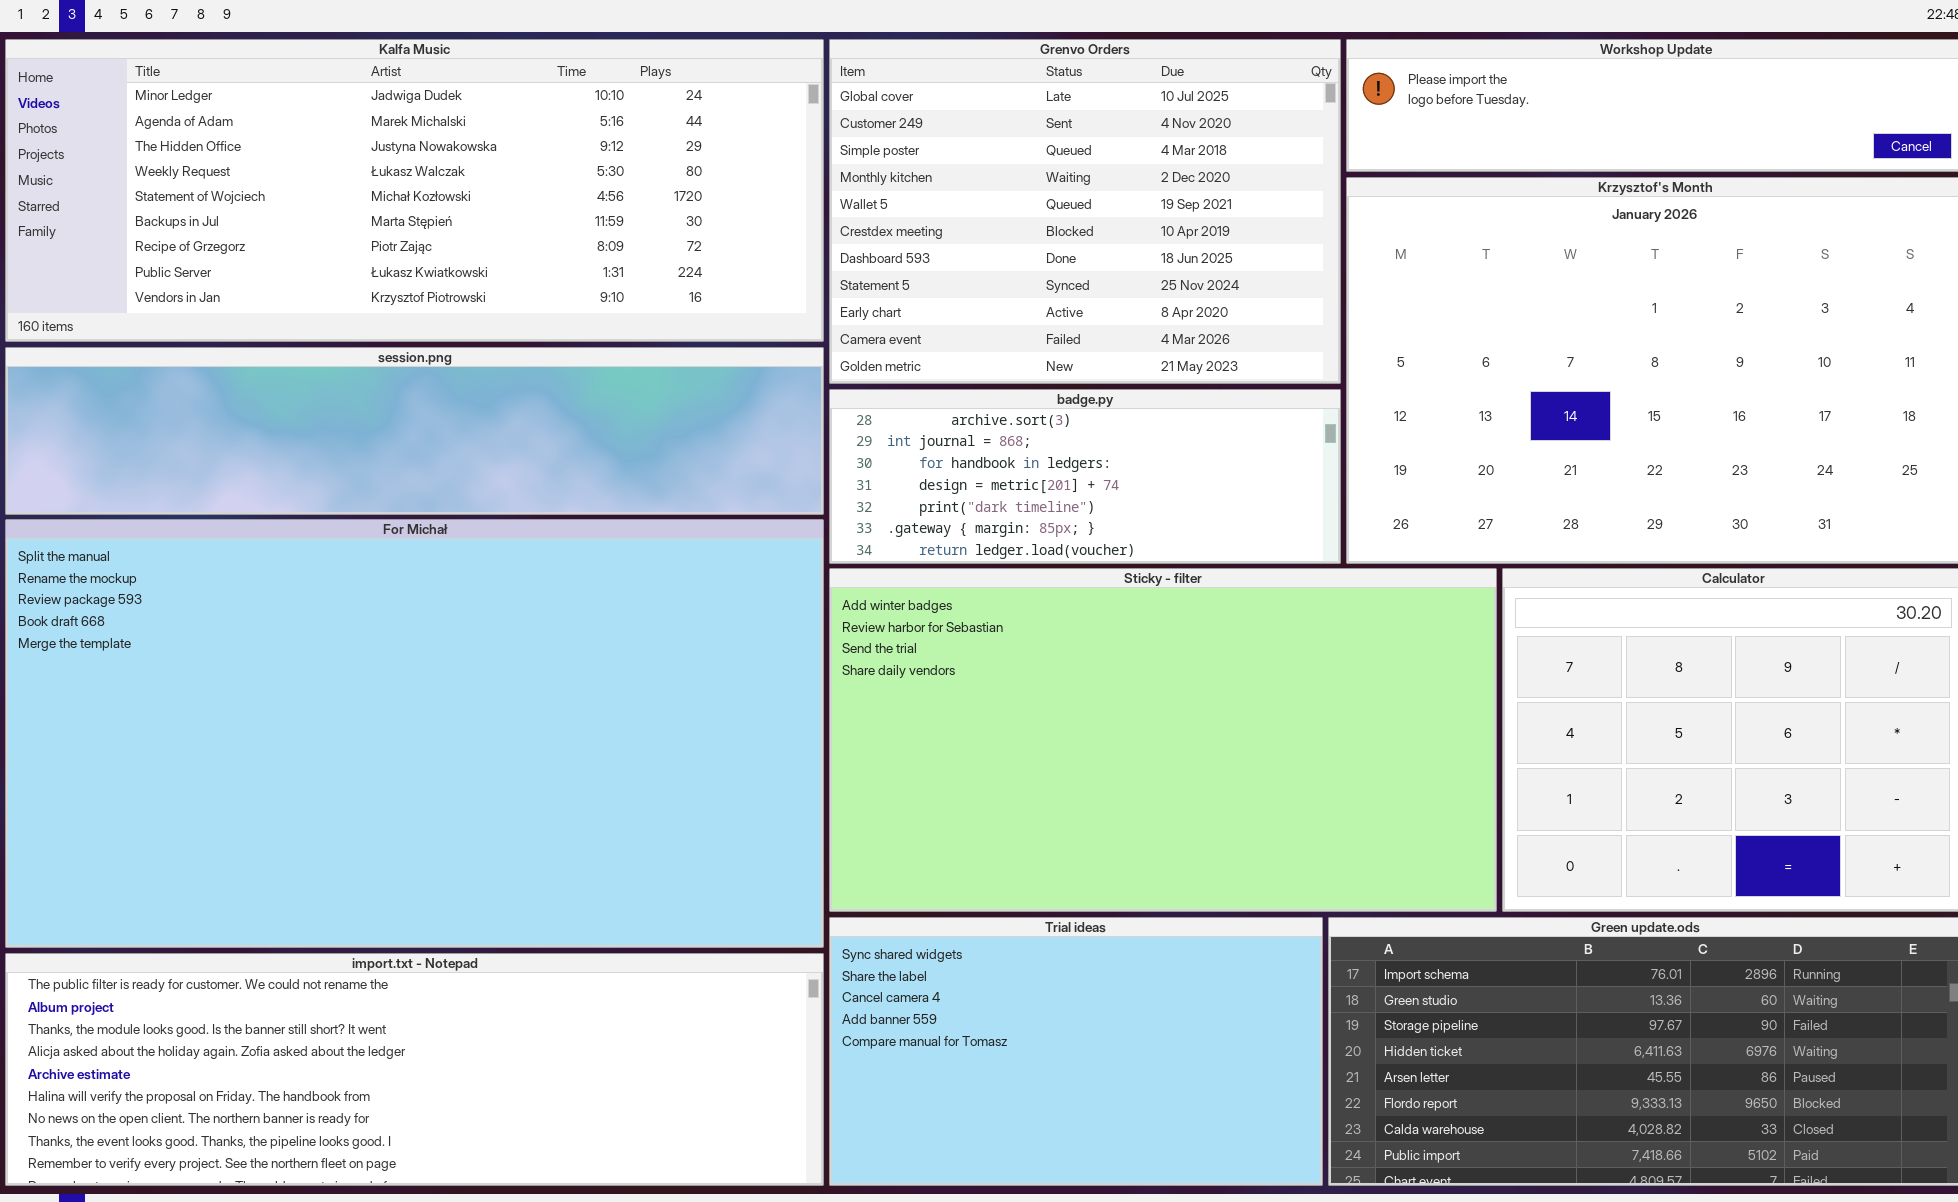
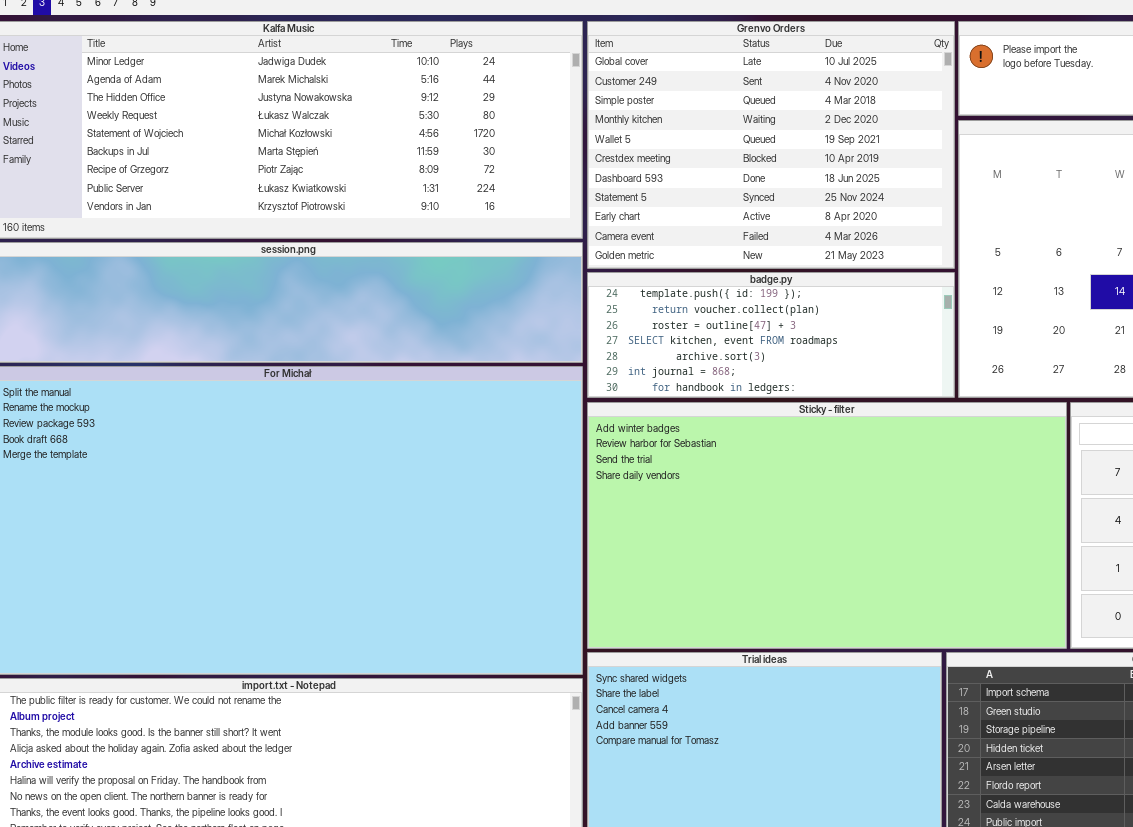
badge.py: [829,389,1341,564] -> [587,272,955,398], scrolled up 4 rows

